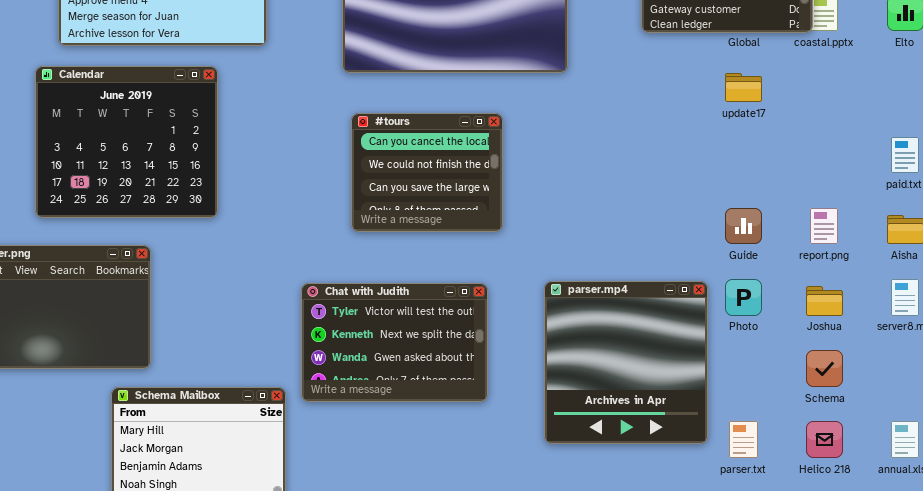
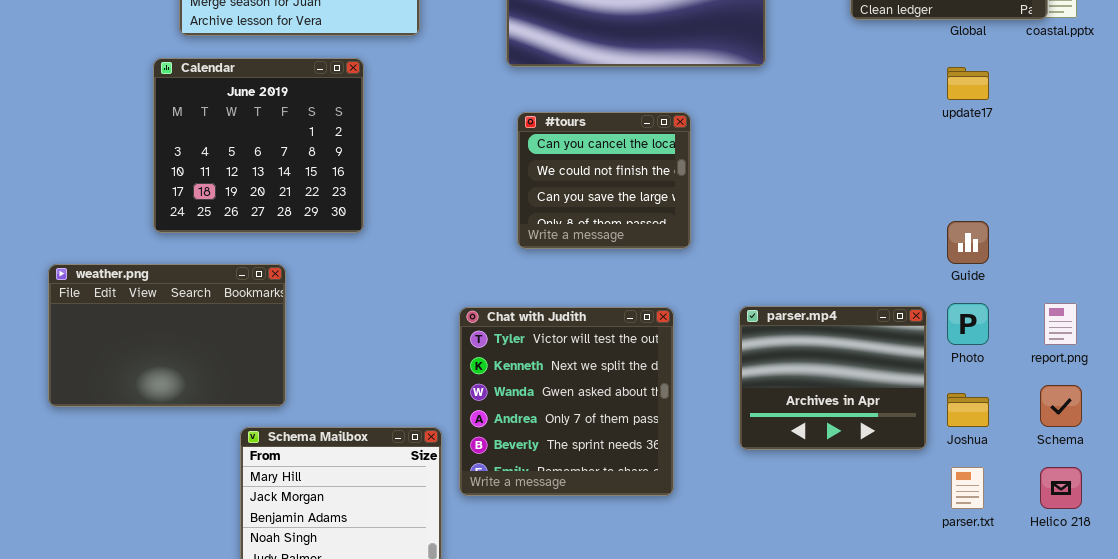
report.png: [810,208,838,244] -> [1044,303,1077,345], moved
parser.mp4: [544,281,708,444] -> [739,306,927,450], resized
Chat with Judith: [301,283,488,402] -> [459,307,674,496], resized
Joshua: [806,286,843,316] -> [947,393,989,427], moved

